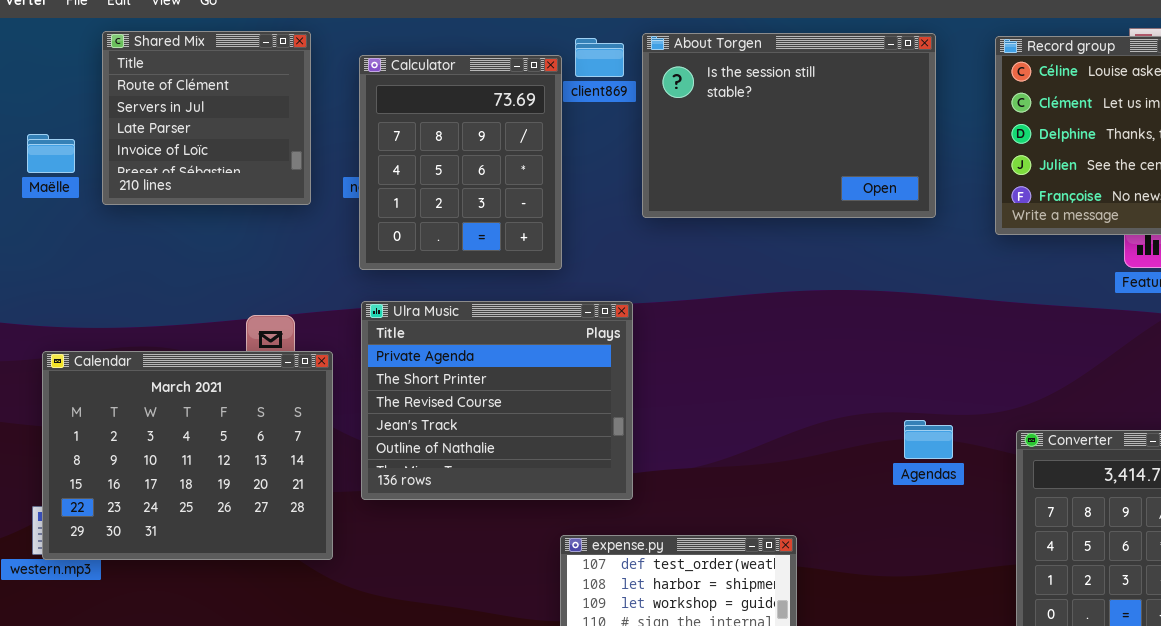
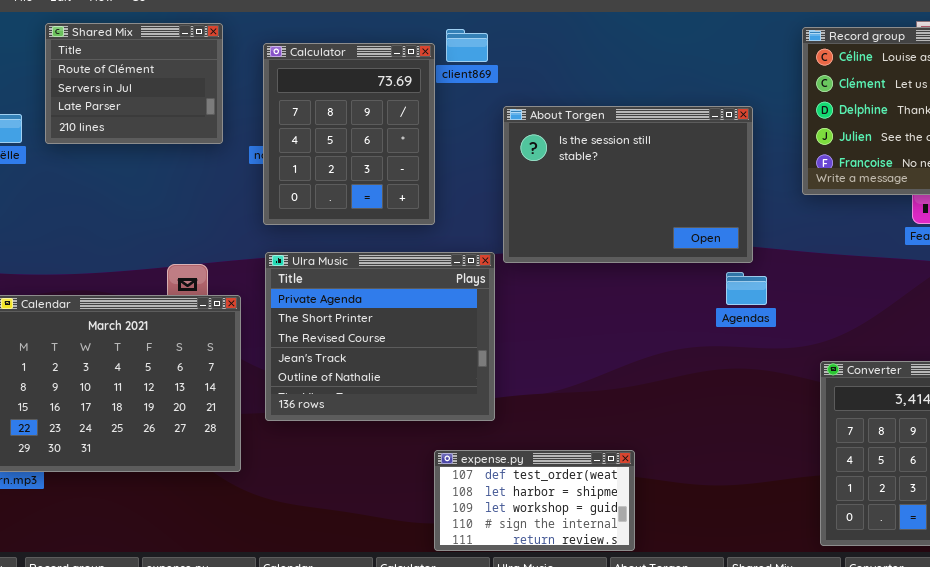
Shared Mix: [102,31,311,205] -> [45,23,223,144], resized
About Torgen: [642,33,936,218] -> [503,106,753,263], moved
Agendas: [904,420,953,459] -> [726,272,767,305], moved

